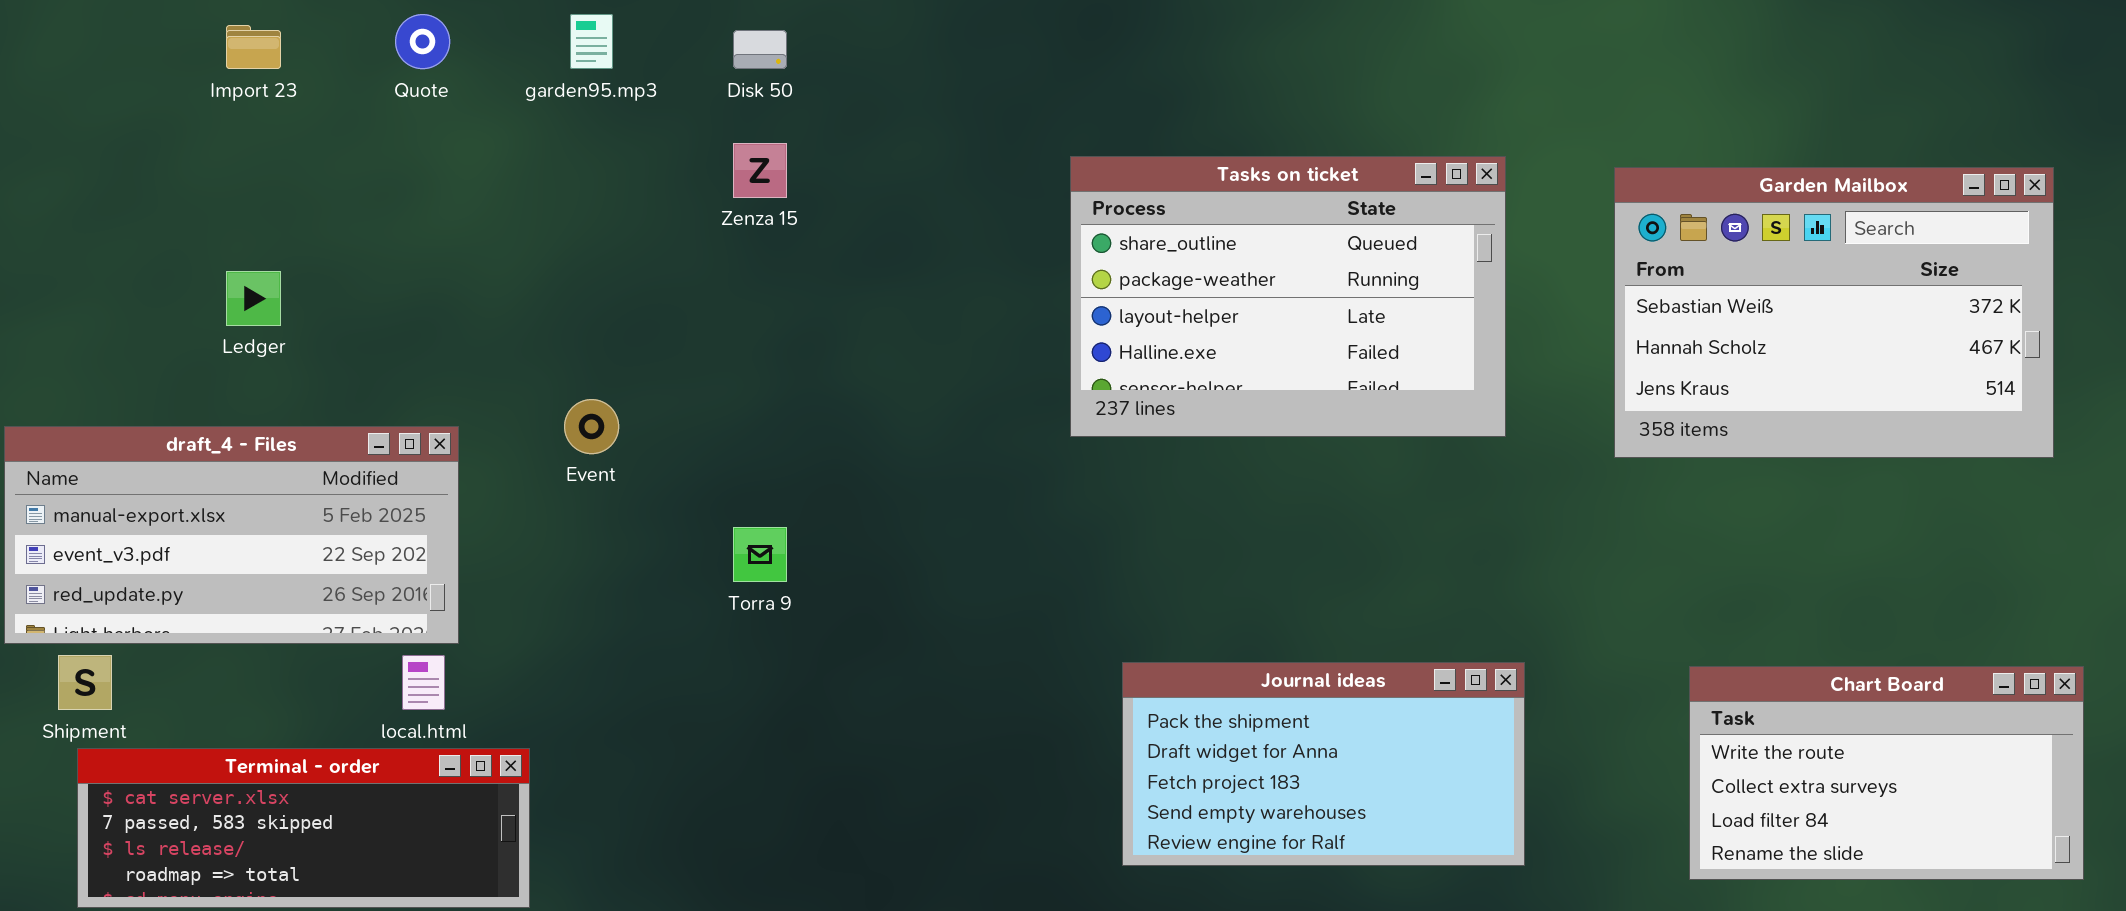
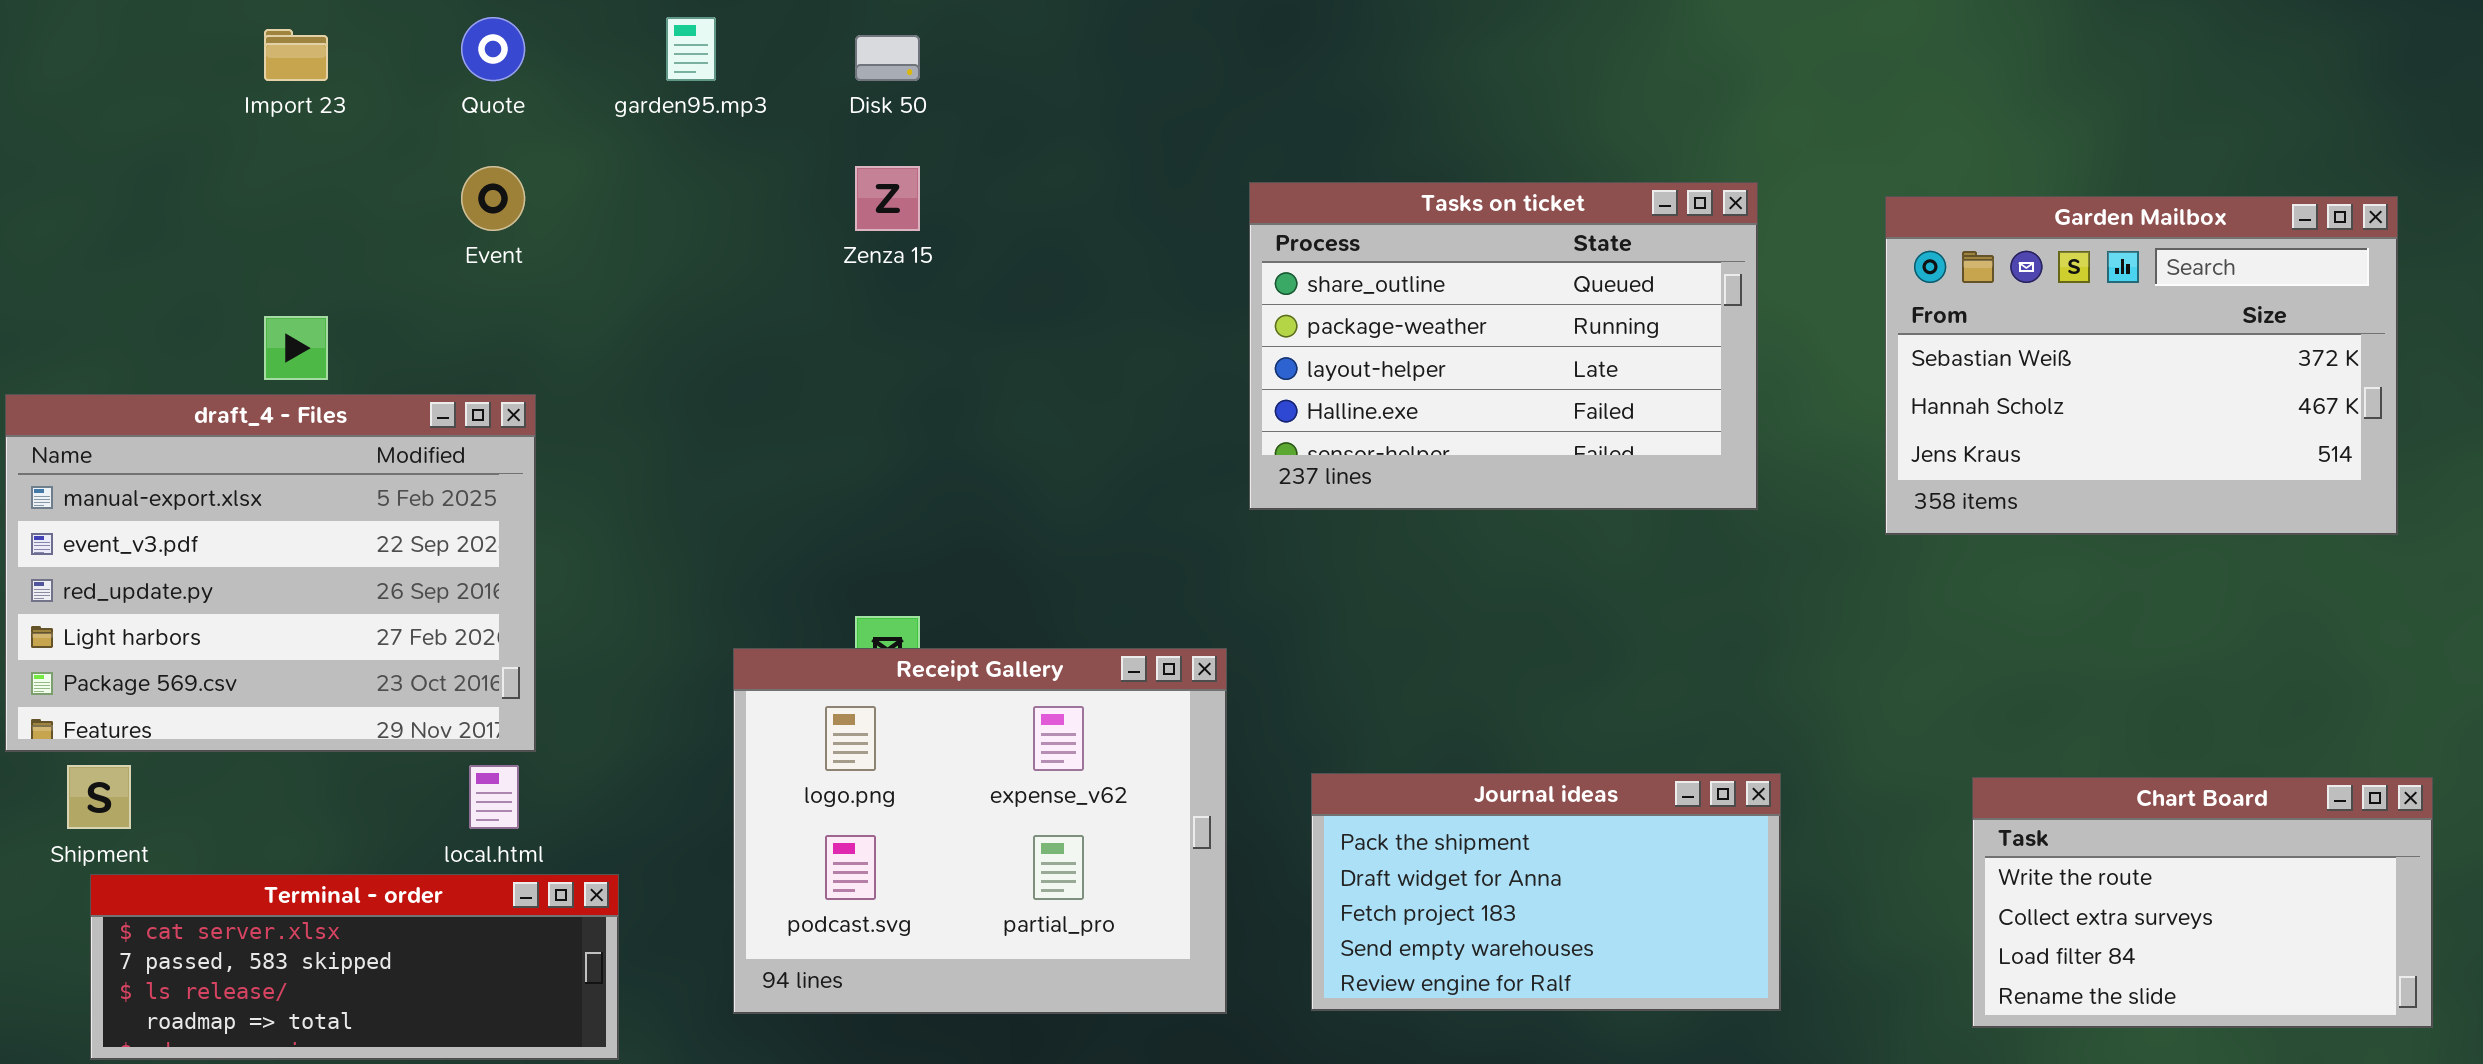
Event: [564,399,619,454] -> [461,166,525,231], moved
draft_4 - Files: [4,426,459,644] -> [5,394,536,752], resized
Receipt Gallery: none -> [733,648,1227,1014], opened

